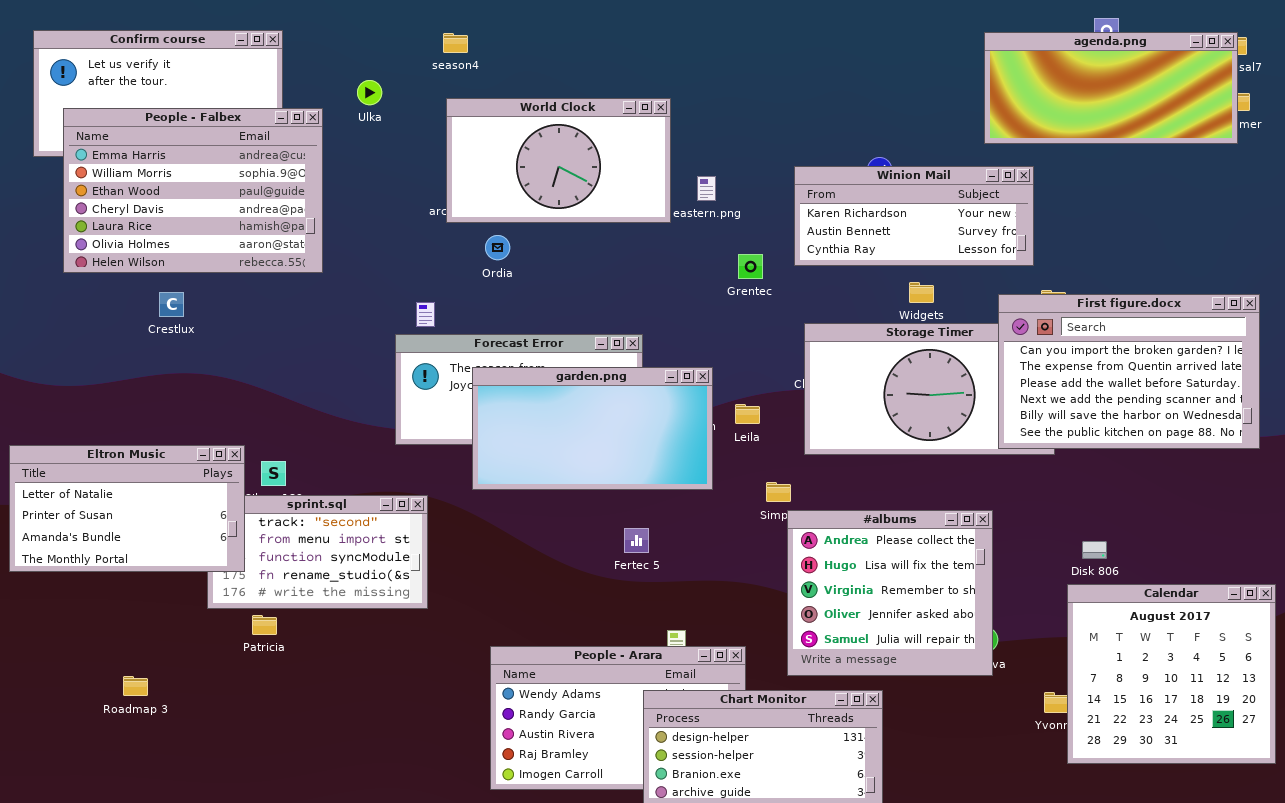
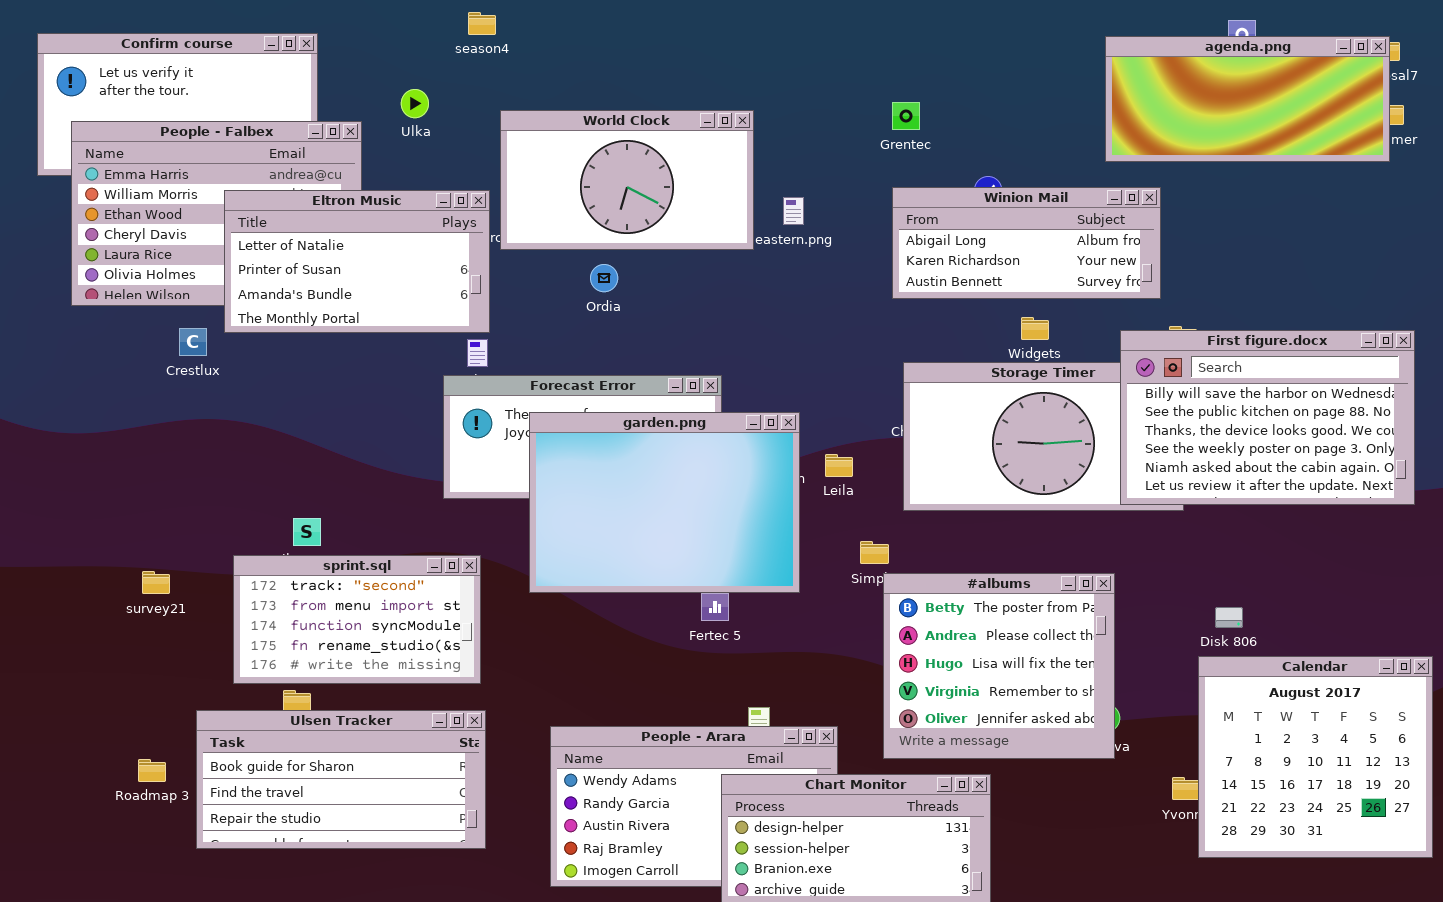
season4: [443,33,468,53] -> [468,12,496,35], moved
Winion Mail: [794,166,1034,266] -> [892,187,1161,299], scrolled up 1 row
Ordia: [485,235,510,260] -> [590,264,618,292], moved
Grentec: [738,254,763,279] -> [892,102,920,130], moved
First figure.docx: [998,294,1260,449] -> [1120,330,1415,505], scrolled down 4 rows
garden.png: [472,367,713,490] -> [529,412,800,593], resized
Eltron Music: [9,445,245,572] -> [224,190,490,333], moved
#albums: [787,510,993,676] -> [883,573,1115,759], scrolled up 1 row
Ulsen Tracker: none -> [196,710,486,849], opened

